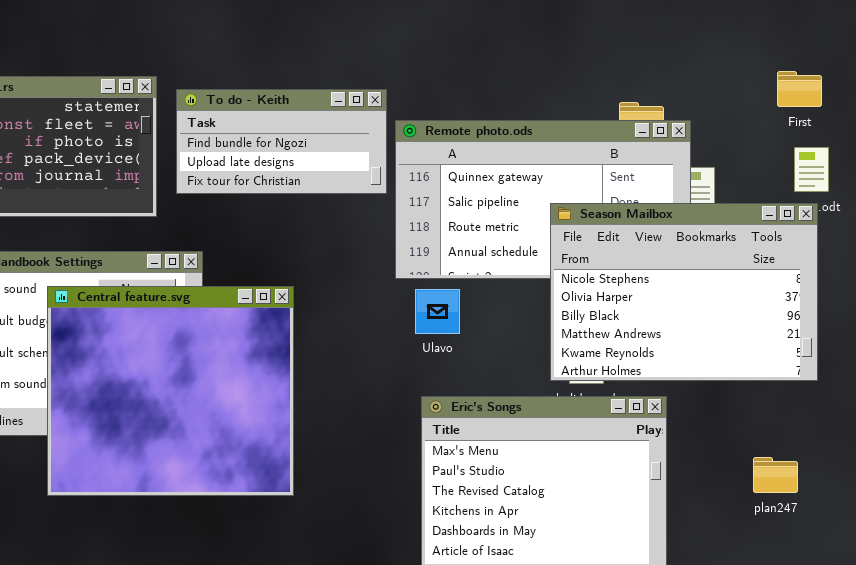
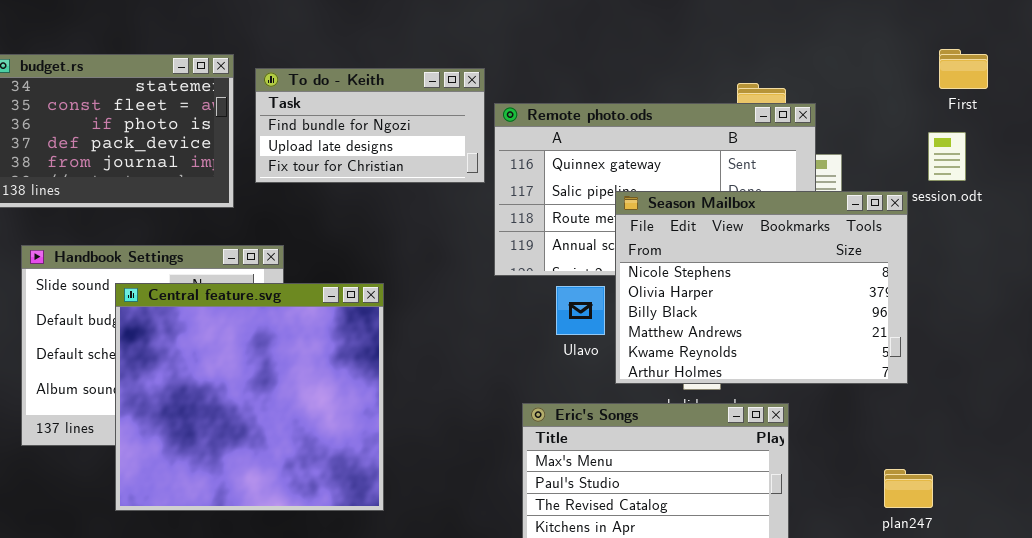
First: [777,71,822,107] -> [939,49,988,89], moved
Season Mailbox: [550,203,818,381] -> [615,191,908,384], moved
Ulavo: [415,289,460,334] -> [556,286,605,335], moved

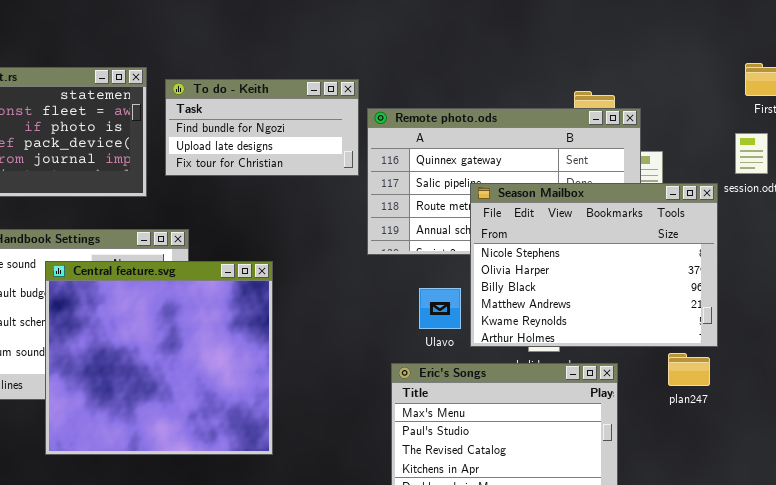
Ulavo: [556,286,605,335] -> [419,288,461,329], moved
plan247: [884,469,933,508] -> [668,353,710,386], moved

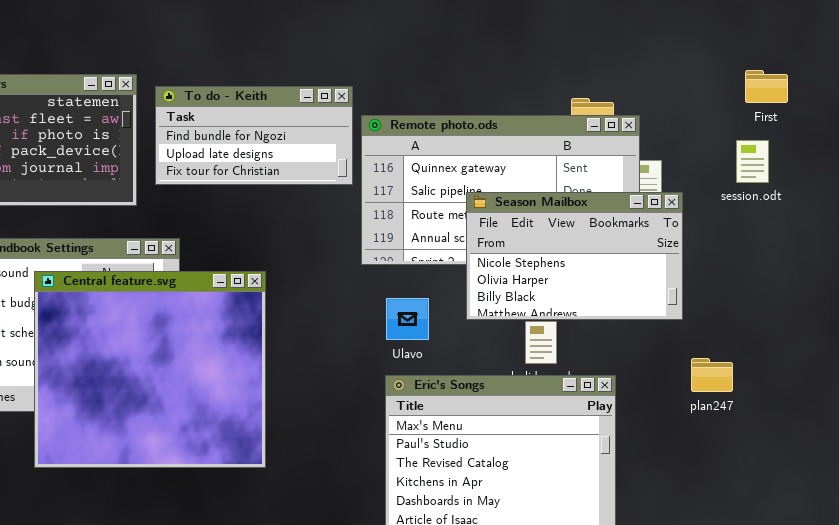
Season Mailbox: [470,183,718,347] -> [466,192,683,320], resized
Ulavo: [419,288,461,329] -> [386,298,429,340], moved
plan247: [668,353,710,386] -> [691,358,733,392], moved

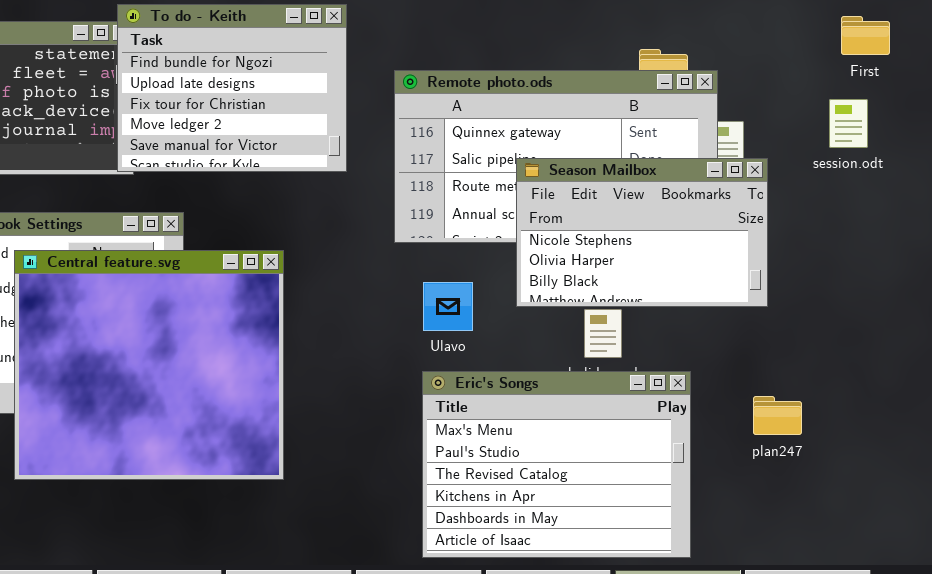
To do - Keith: [155,86,353,185] -> [117,4,347,172], moved, resized
plan247: [691,358,733,392] -> [753,396,802,435], moved

